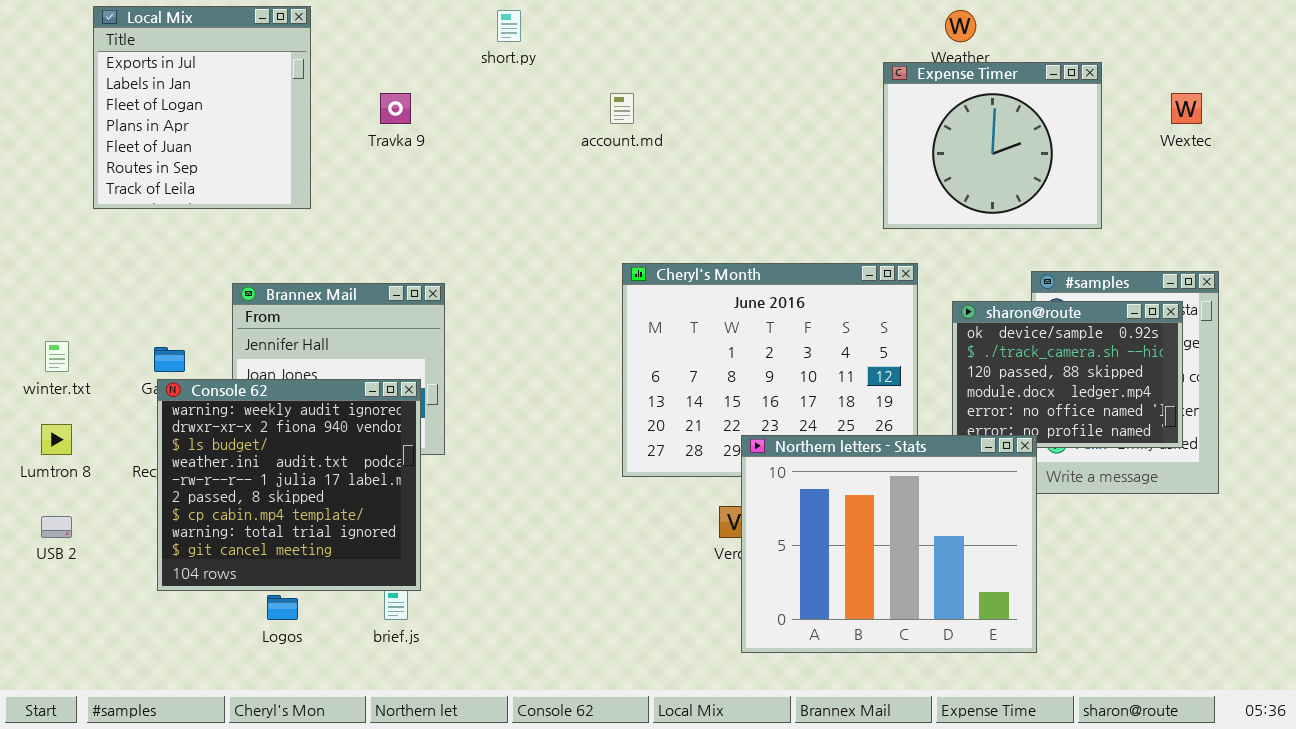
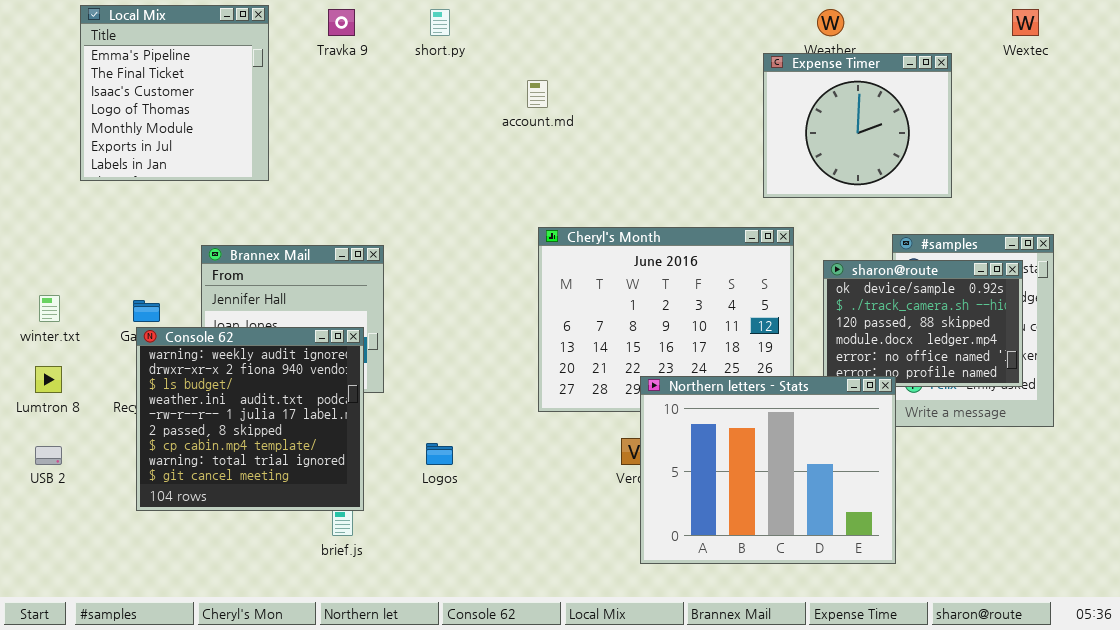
Local Mix: [93,6,311,209] -> [80,5,269,181], scrolled up 5 rows
Travka 9: [380,93,411,124] -> [328,9,355,36], moved
Wextec: [1171,93,1202,124] -> [1012,9,1039,36], moved
Logos: [267,595,298,620] -> [426,443,453,465], moved

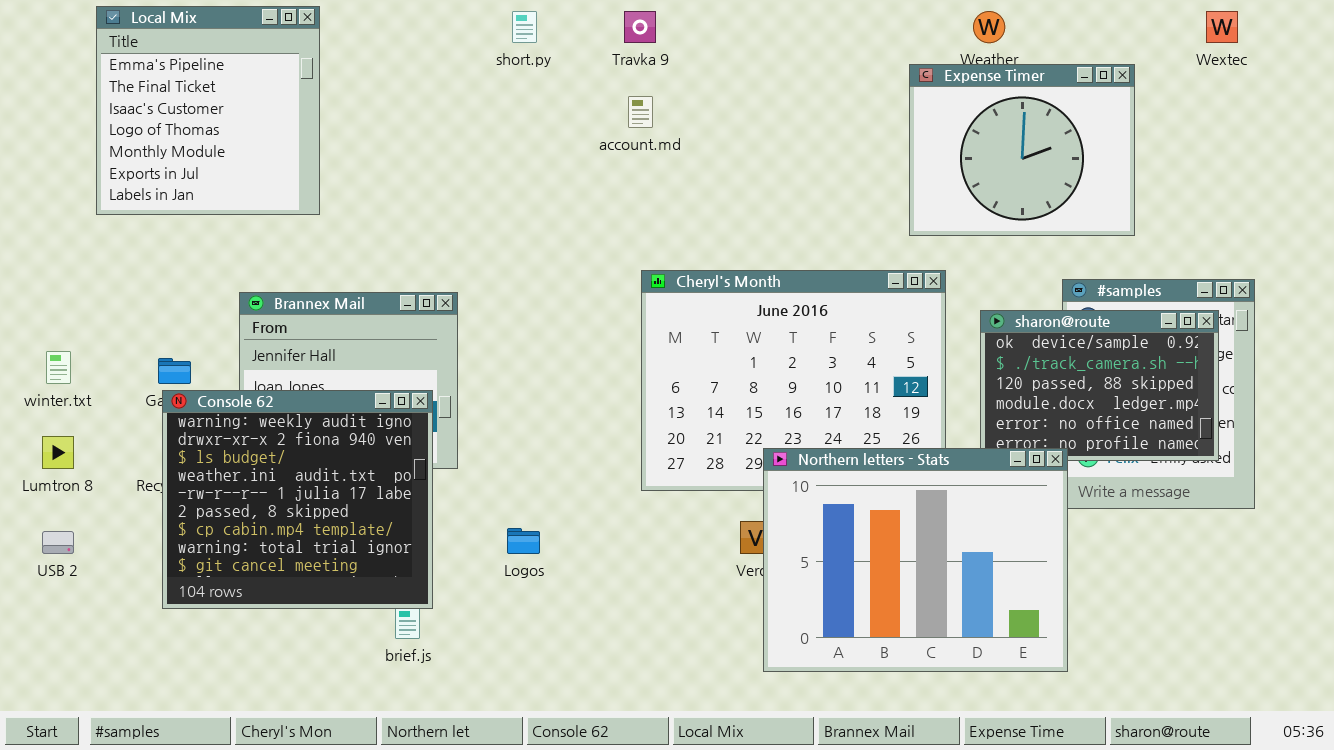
Travka 9: [328,9,355,36] -> [624,11,656,43], moved

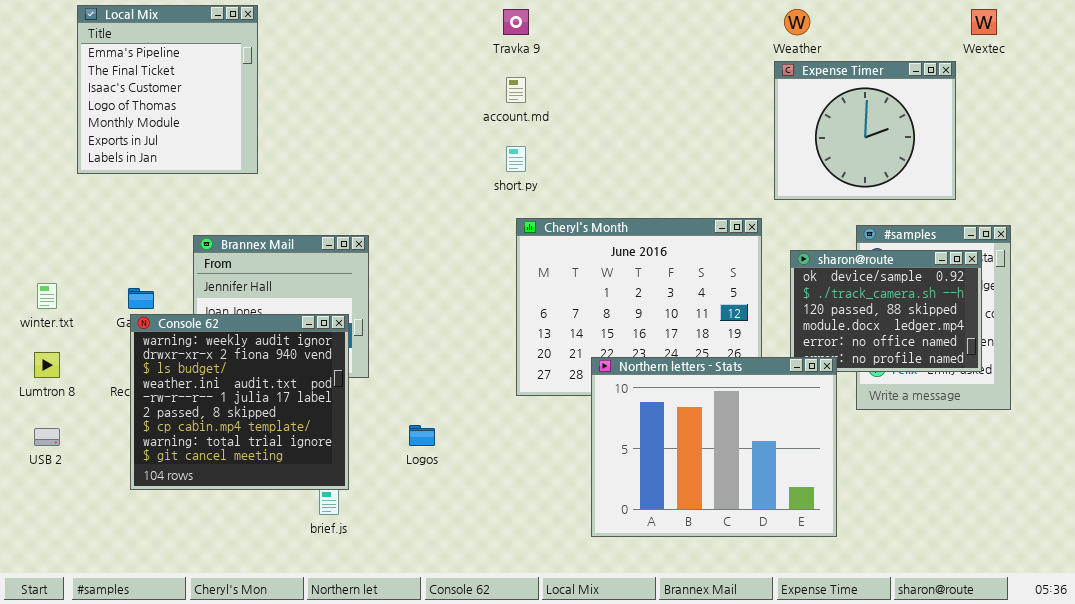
short.py: [512,11,537,43] -> [506,146,526,172], moved
Expense Timer: [909,64,1135,236] -> [774,61,956,200], moved
Northern letters - Stats: [763,448,1068,672] -> [591,357,837,537], moved

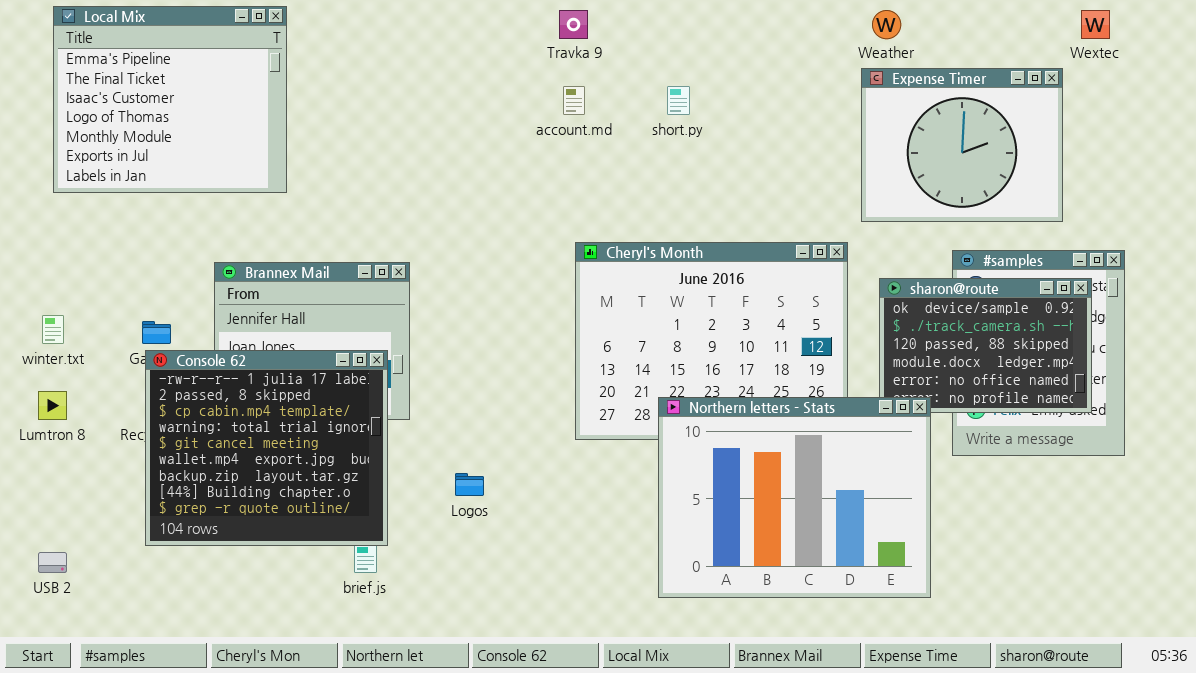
Local Mix: [77,5,258,174] -> [53,6,287,193], resized
short.py: [506,146,526,172] -> [667,86,690,115], moved
Console 62: [130,314,349,490] -> [145,350,388,546], scrolled down 4 rows
USB 2: [34,428,60,446] -> [38,552,67,573], moved

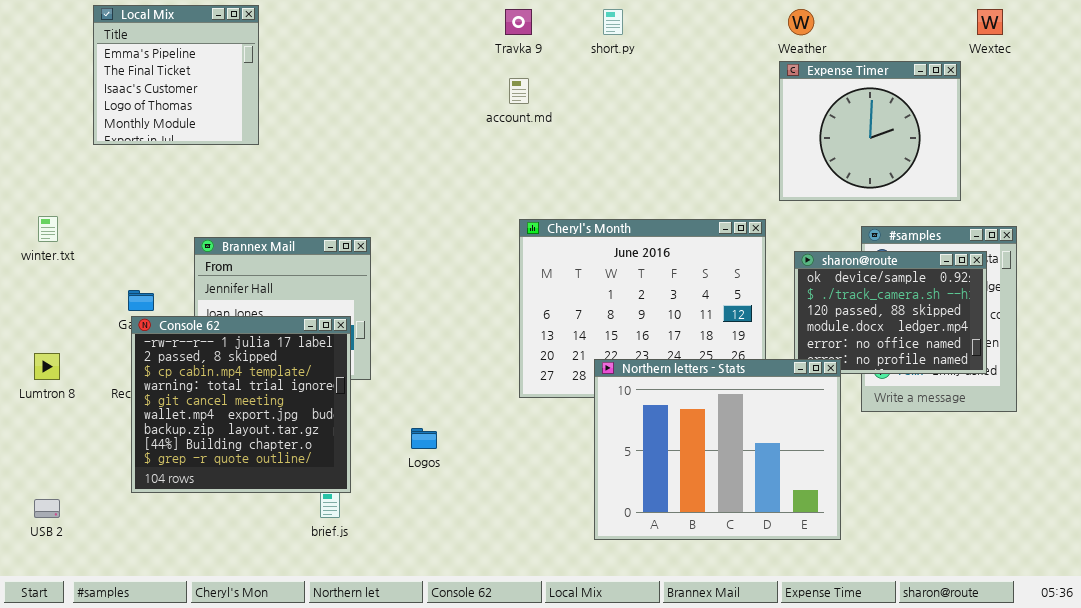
Local Mix: [53,6,287,193] -> [93,5,259,145], resized
short.py: [667,86,690,115] -> [603,9,623,35], moved
winter.txt: [42,315,64,344] -> [38,216,58,242], moved

